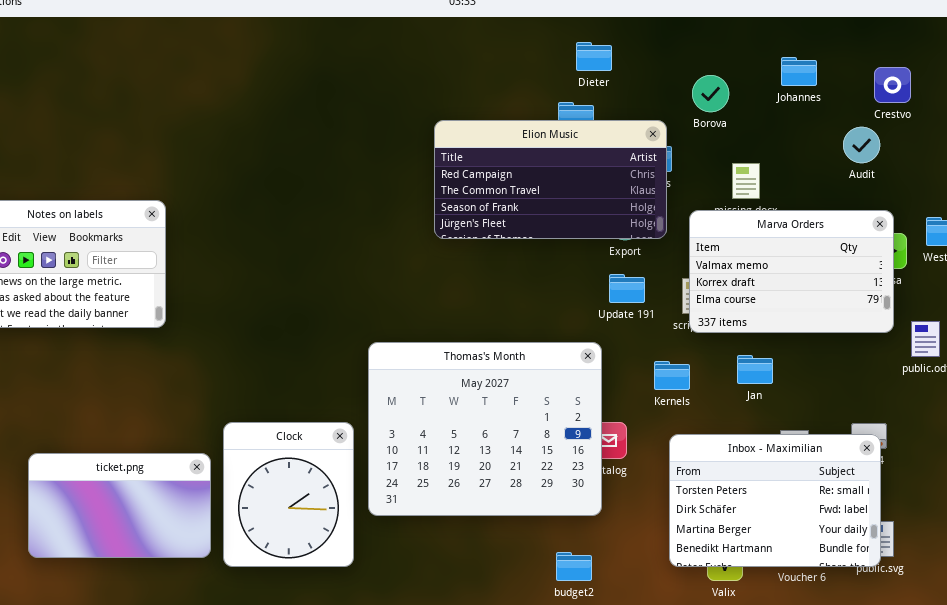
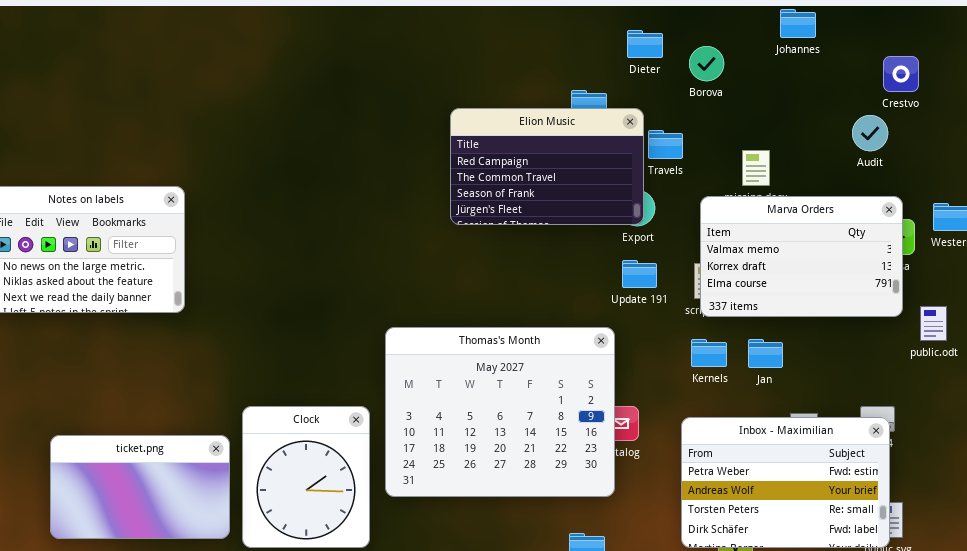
Dieter: [576,42,612,71] -> [627,30,663,58], moved
Johannes: [781,57,817,86] -> [780,9,816,38], moved
Borova: [692,75,729,112] -> [689,46,724,81], moved
Elion Music: [434,120,667,239] -> [450,108,644,225], resized
Kernels: [654,361,690,390] -> [691,339,727,367], moved
Inbox - Maximilian: [669,434,881,567] -> [681,417,890,548], scrolled up 2 rows

